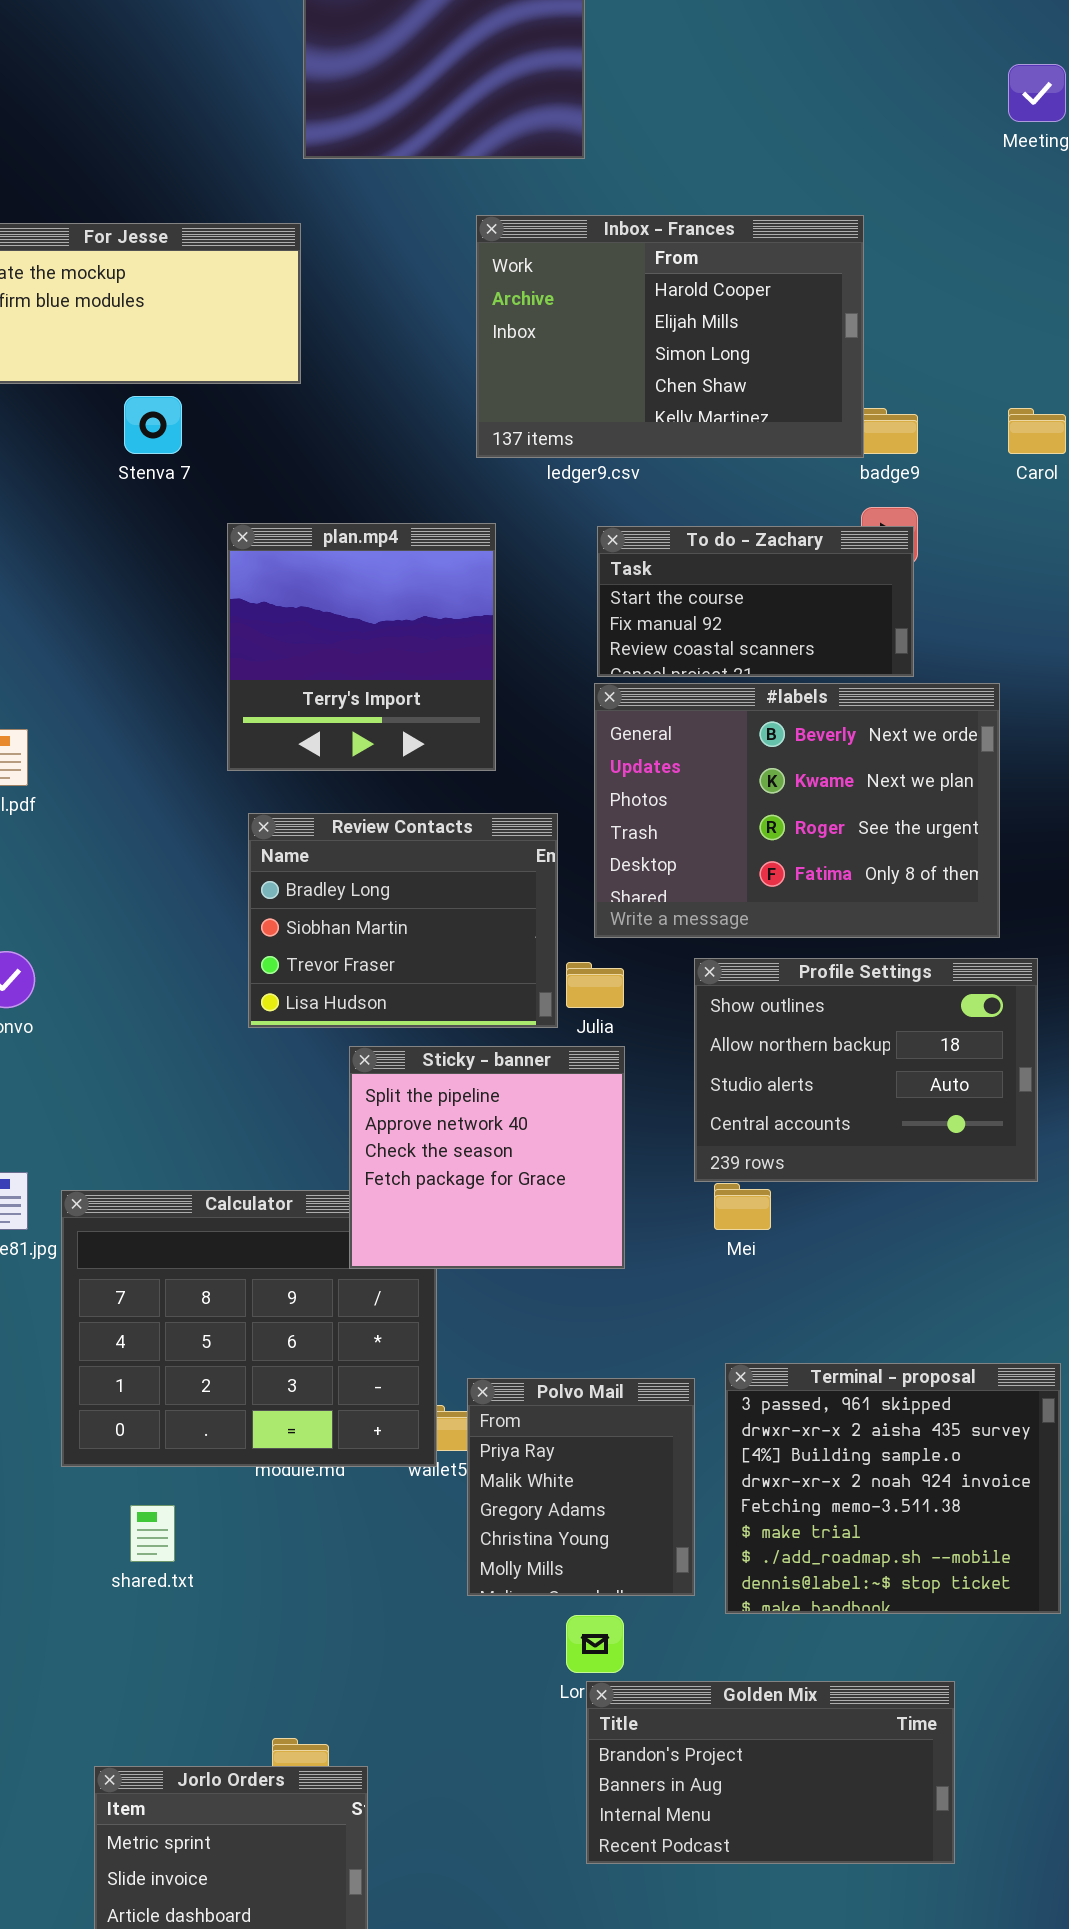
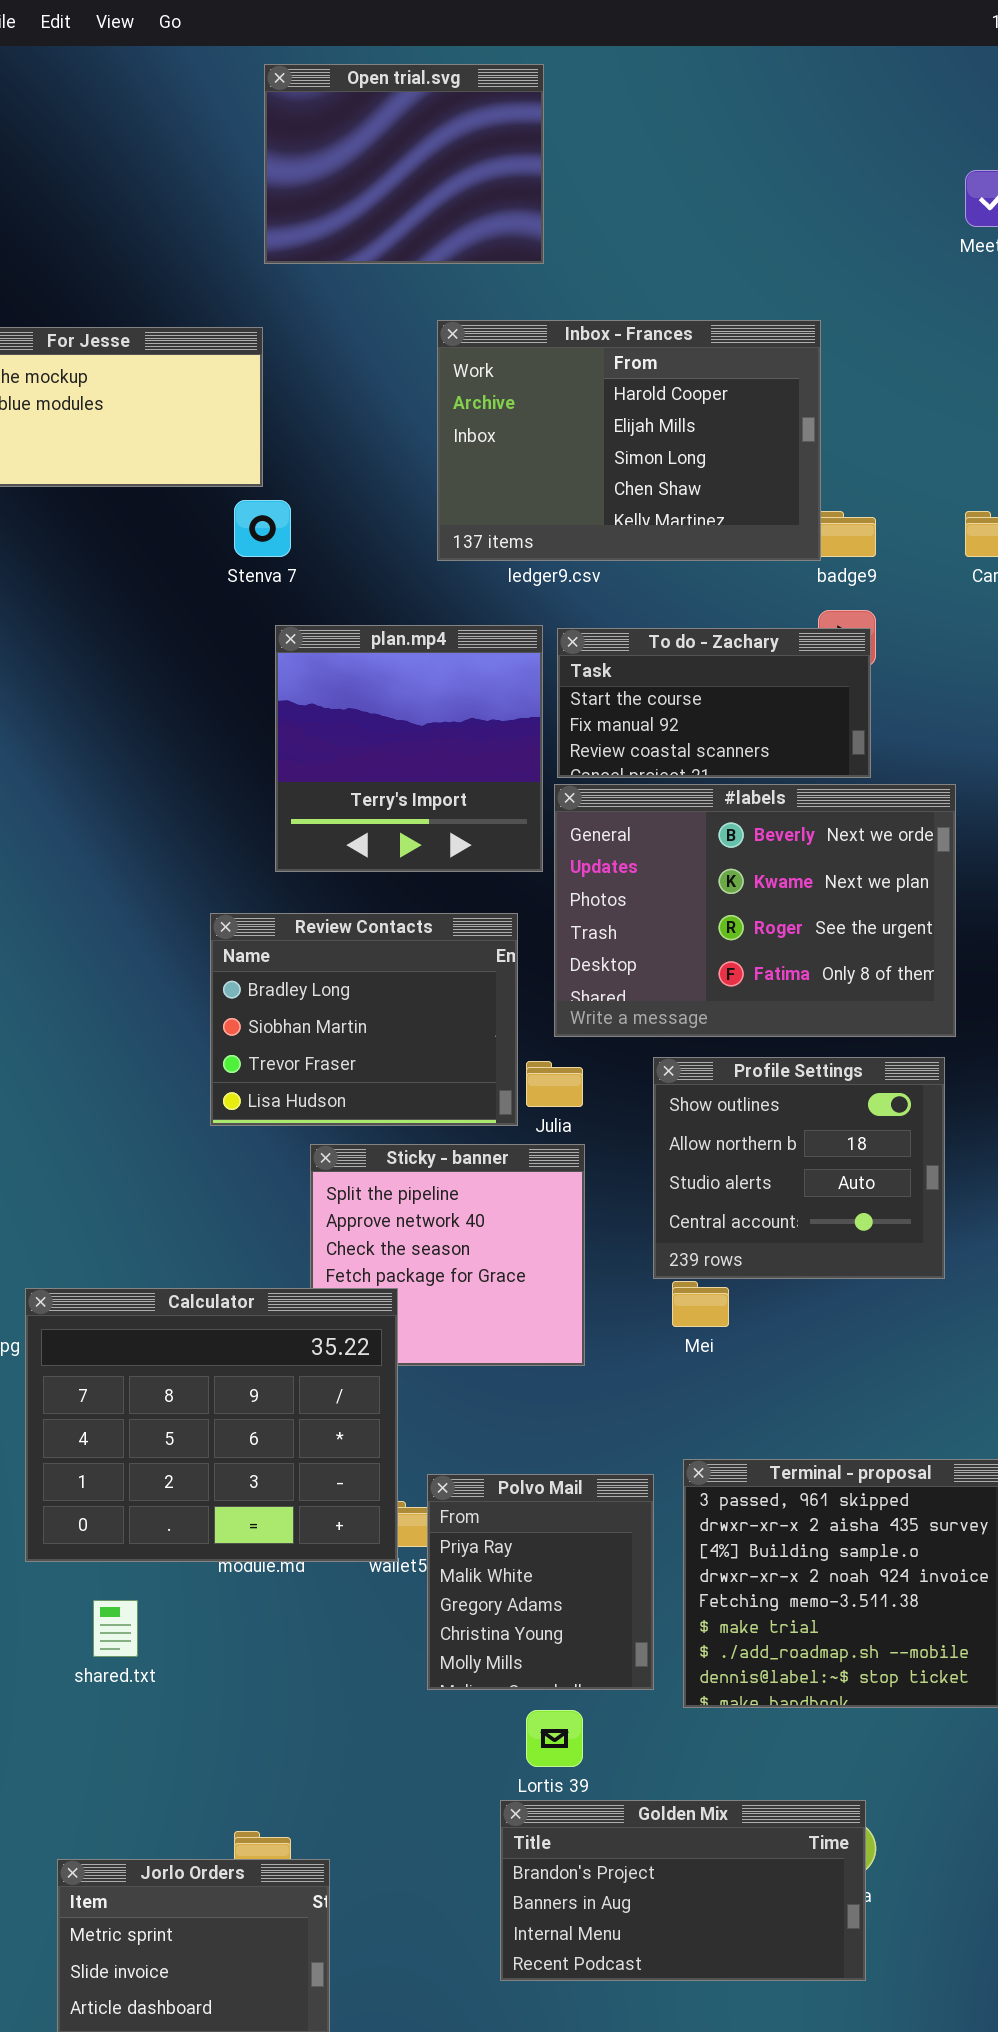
Stenva 7: [124,396,182,454] -> [234,500,291,557], moved
plan.mp4: [227,523,496,771] -> [275,625,543,872], moved
Profile Settings: [694,958,1038,1182] -> [653,1057,945,1279], resized
Calculator: [61,1190,437,1467] -> [25,1288,398,1562], raised
Golden Mix: [586,1681,955,1864] -> [500,1800,866,1981], moved

